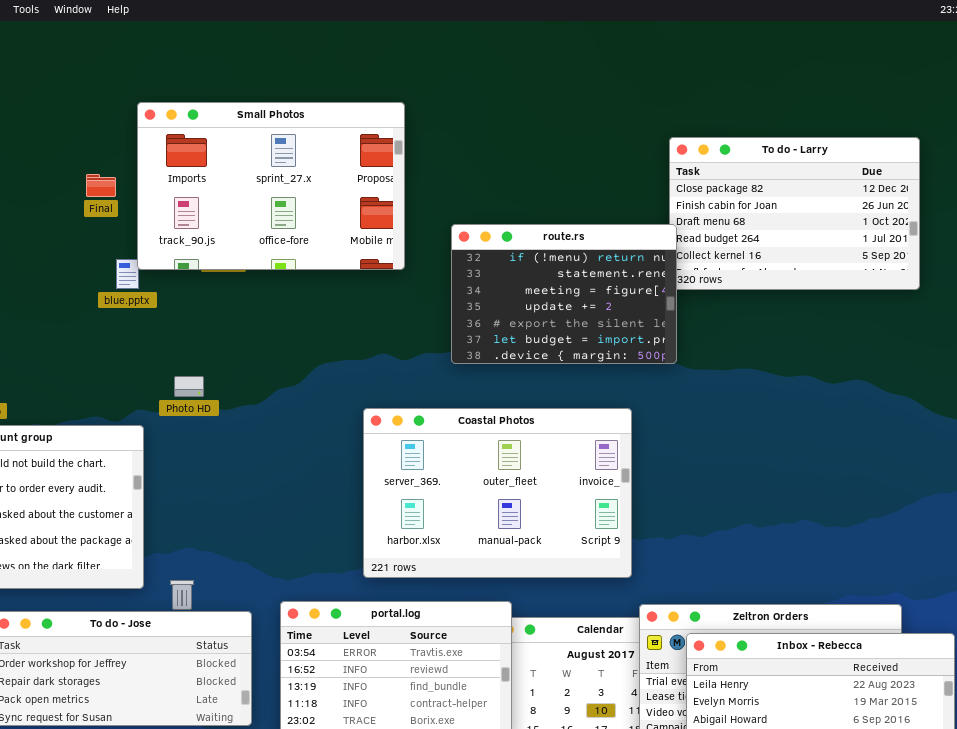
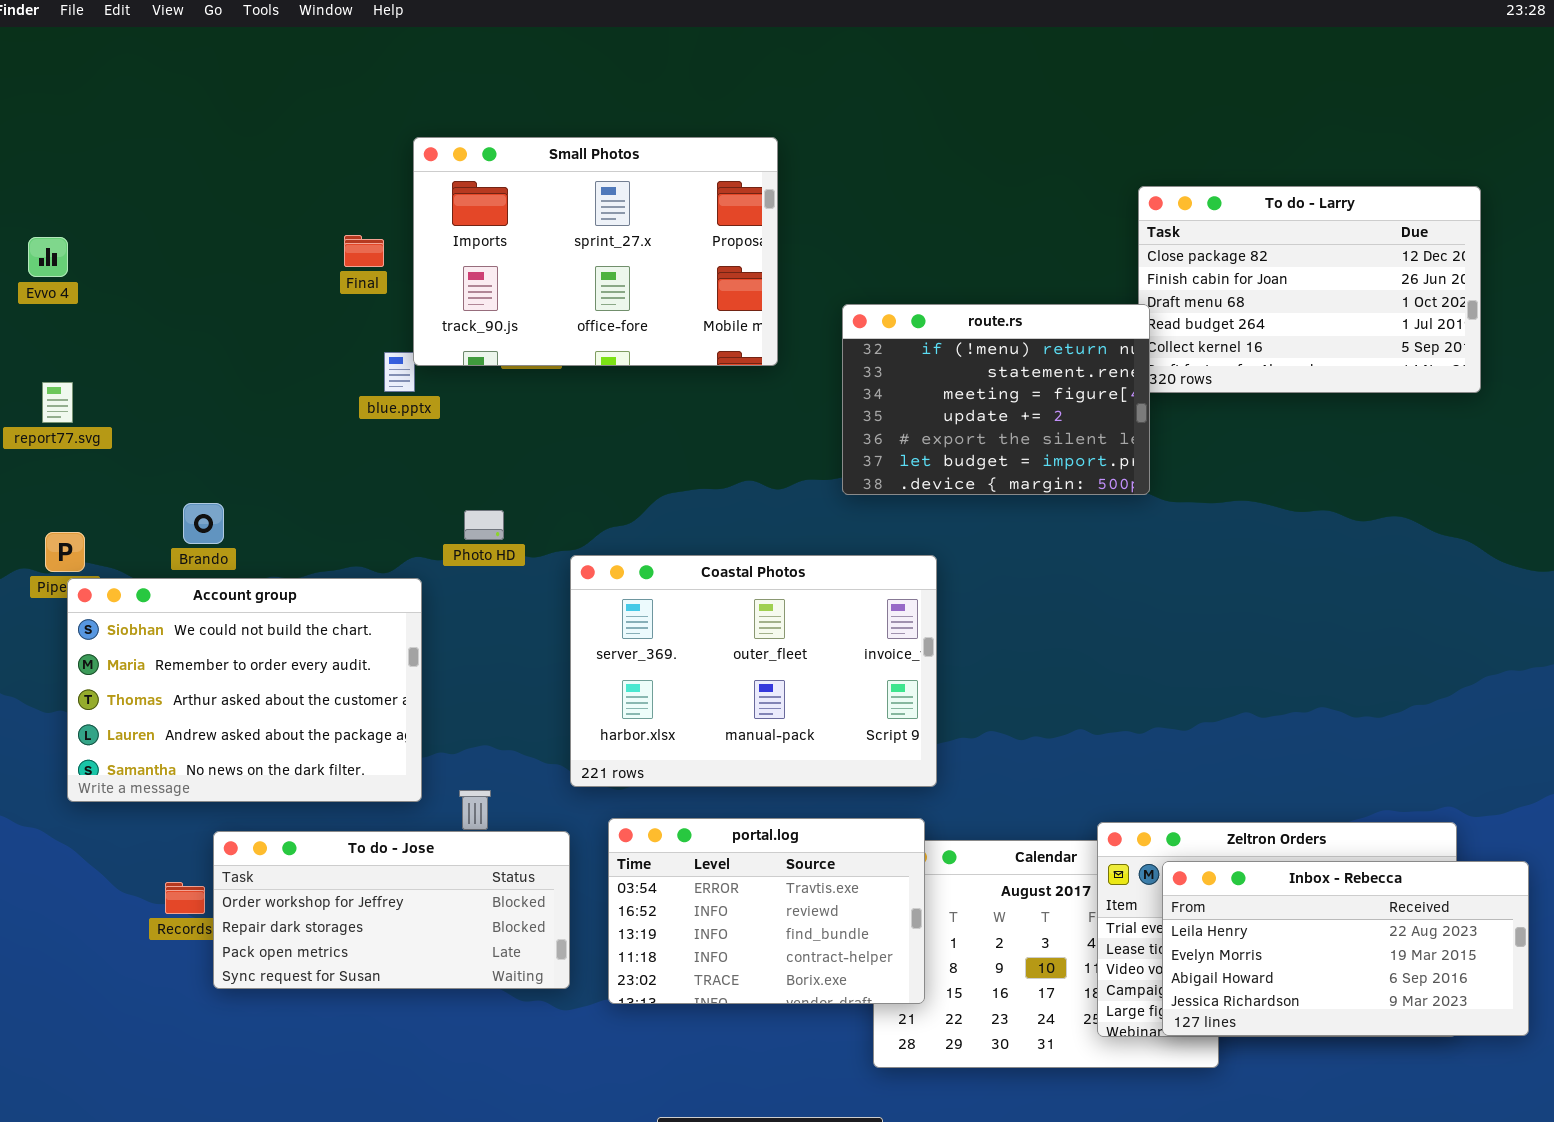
Coastal Photos: [363,408,632,578] -> [570,555,937,787], moved

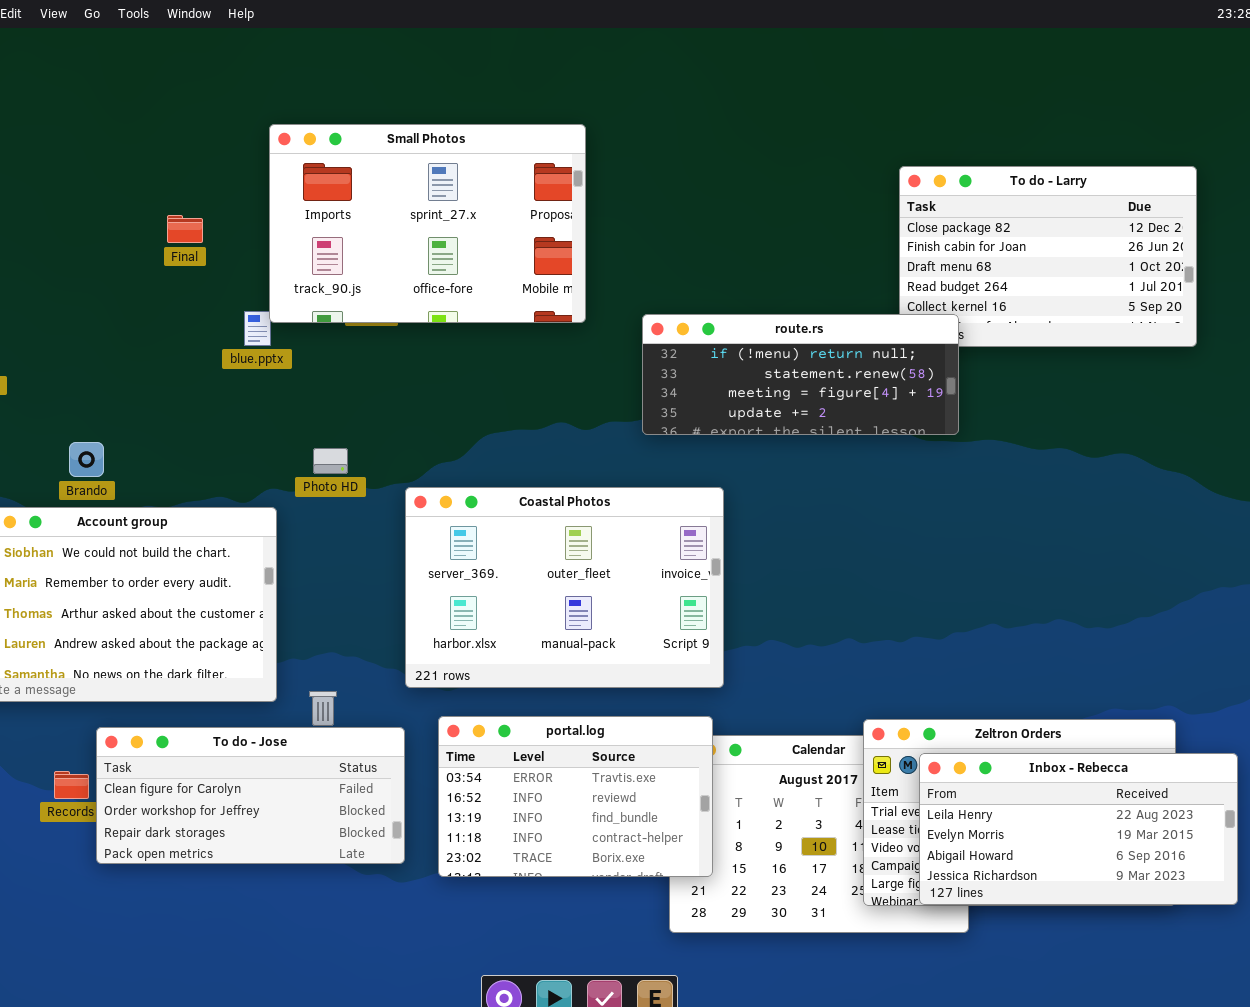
Final: [344,235,384,267] -> [167,215,203,243], moved
route.rs: [842,304,1150,495] -> [642,314,959,435], resized
To do - Jose: [213,831,570,989] -> [96,727,405,864], scrolled up 1 row

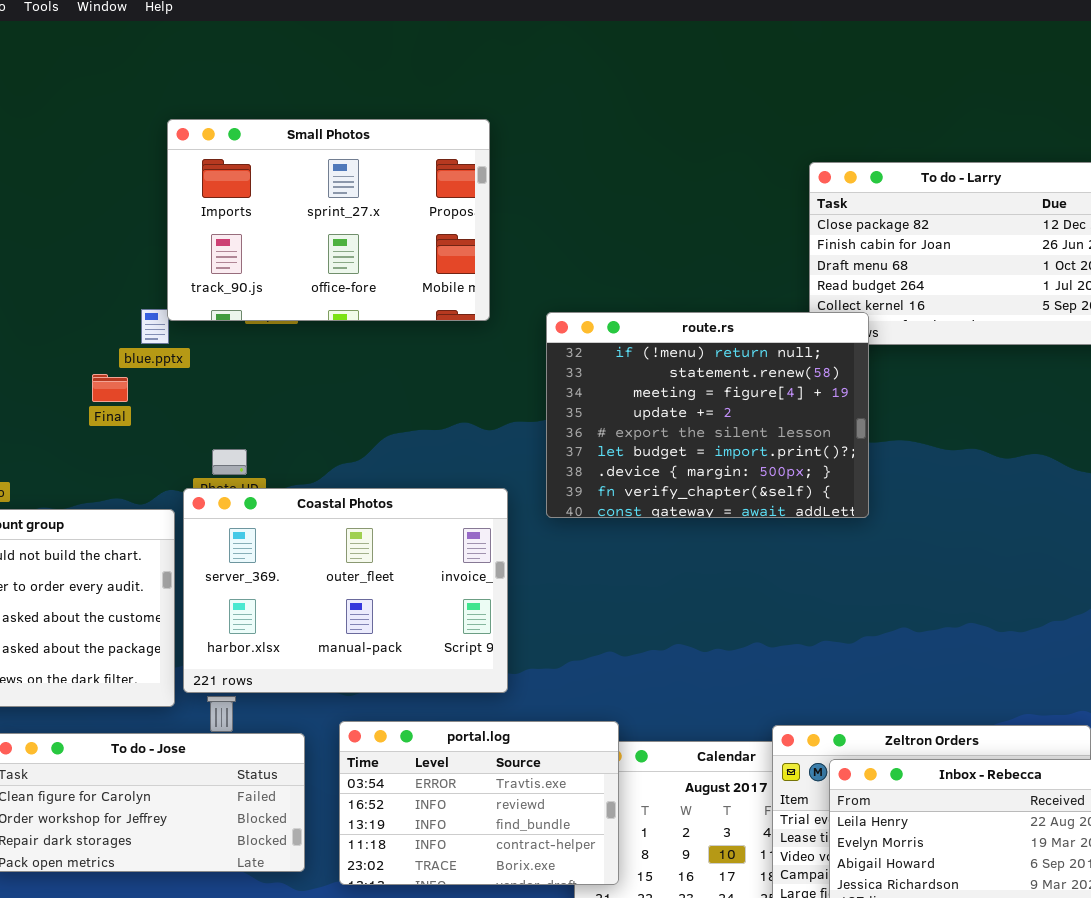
Final: [167,215,203,243] -> [92,374,128,402], moved
route.rs: [642,314,959,435] -> [546,312,869,518], resized
Coastal Photos: [405,487,724,688] -> [183,488,508,693], moved

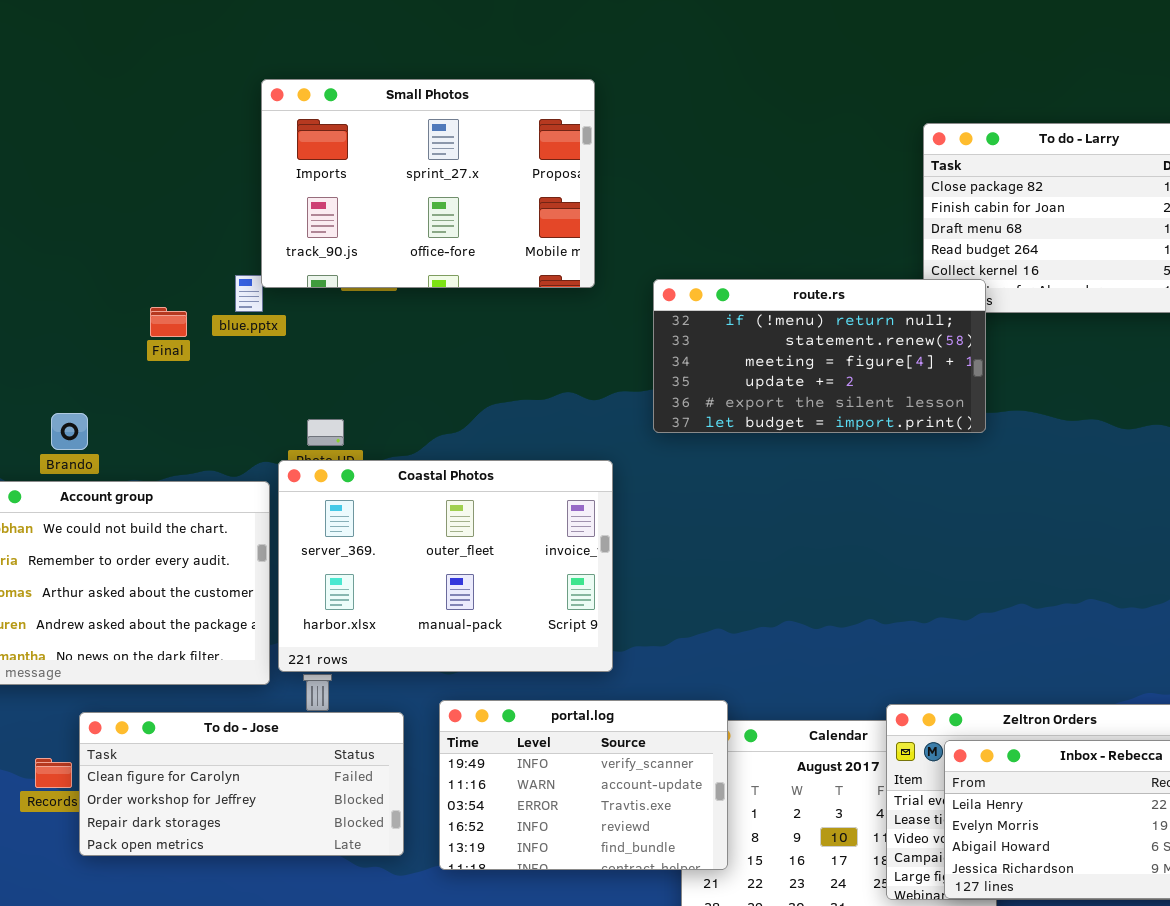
route.rs: [546,312,869,518] -> [653,279,986,433], resized
Final: [92,374,128,402] -> [150,307,187,337], moved
portal.log: [339,721,619,885] -> [439,700,728,870], scrolled up 2 rows

